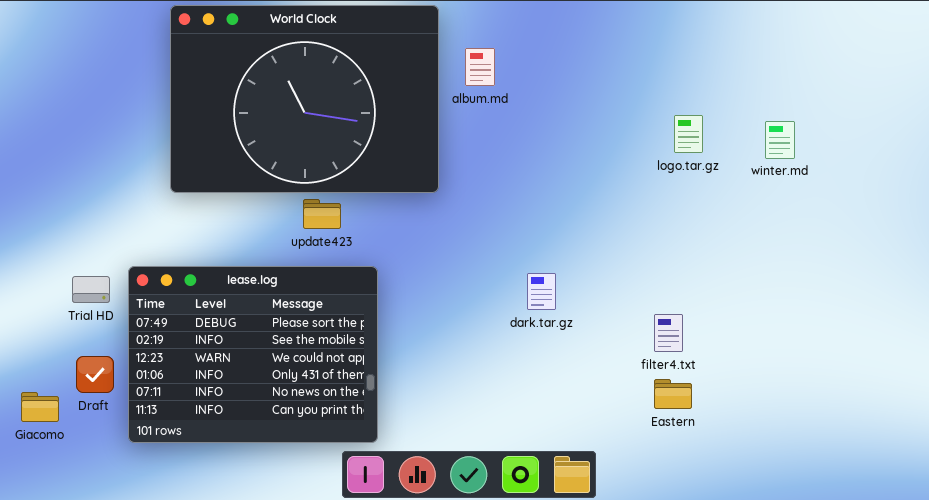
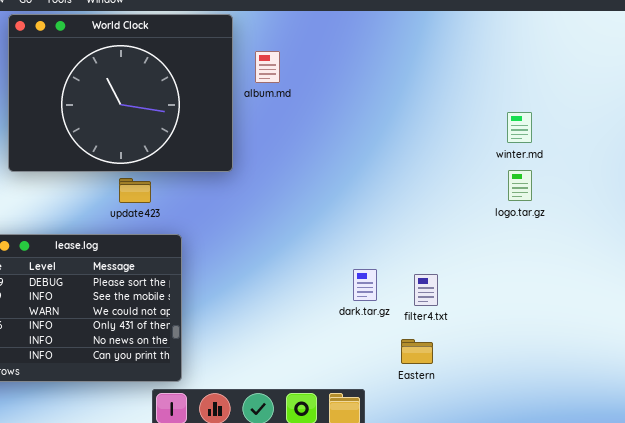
logo.tar.gz: [674,115,703,153] -> [508,170,532,201], moved
dark.tar.gz: [527,273,556,310] -> [353,269,377,301], moved
Eastern: [654,379,692,409] -> [401,339,433,364], moved

